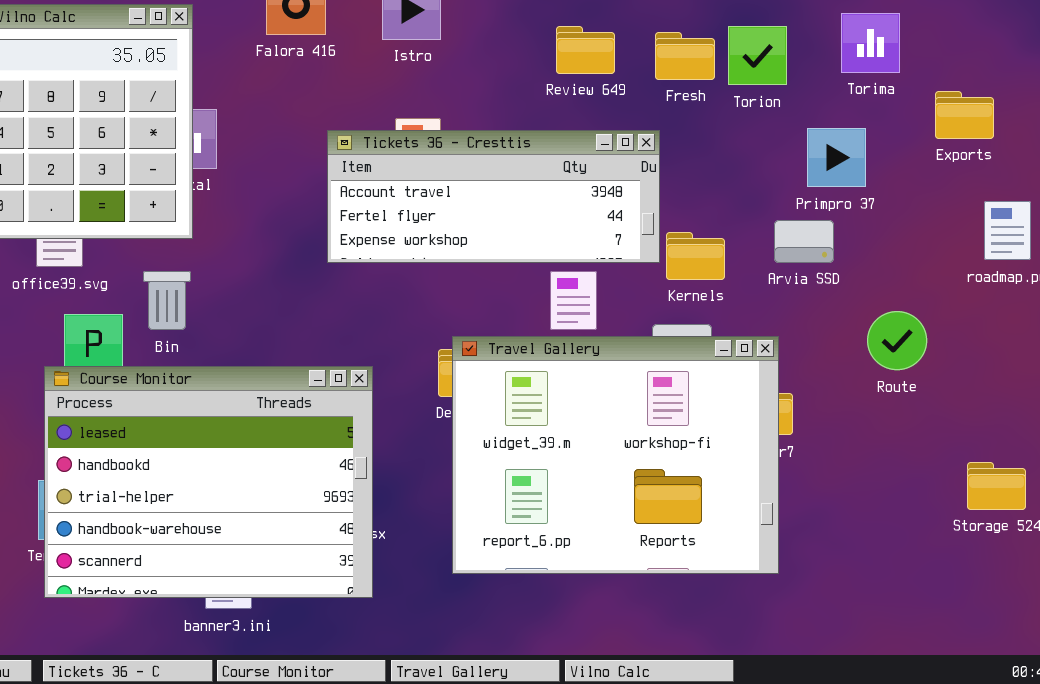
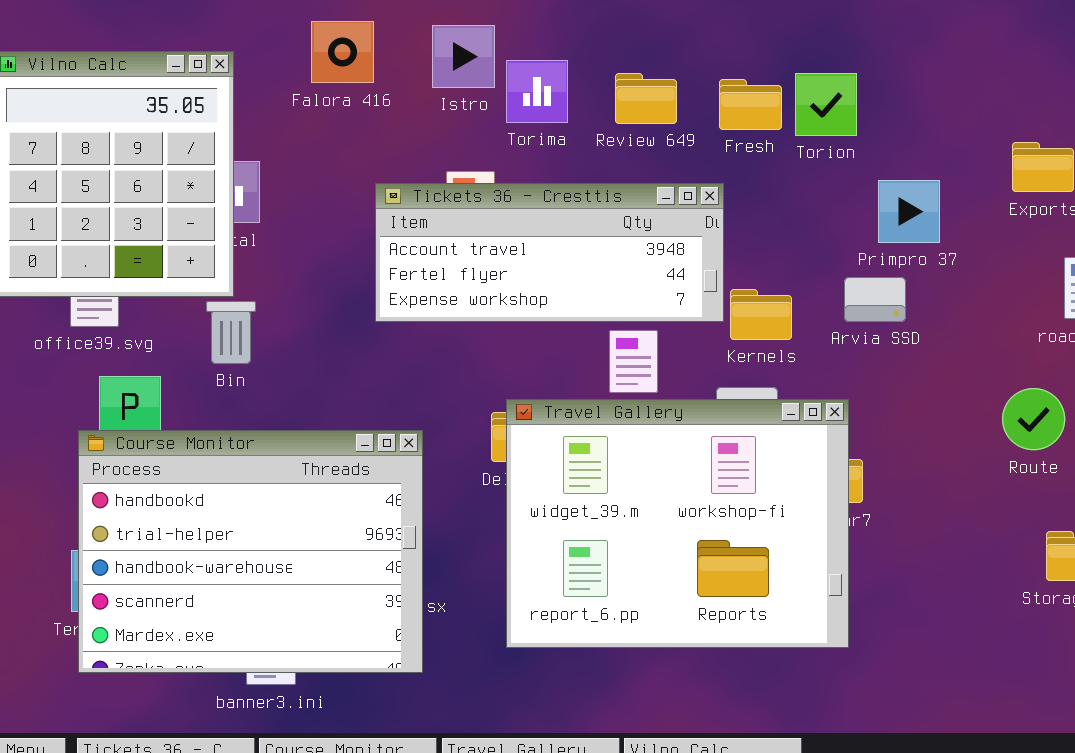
Torima: [841,13,900,73] -> [506,60,568,123], moved
Bin: [143,271,191,330] -> [206,301,256,364], moved
Route: [867,311,927,370] -> [1002,388,1065,450], moved
Course Monitor: [44,366,373,598] -> [78,430,423,673], scrolled down 1 row

